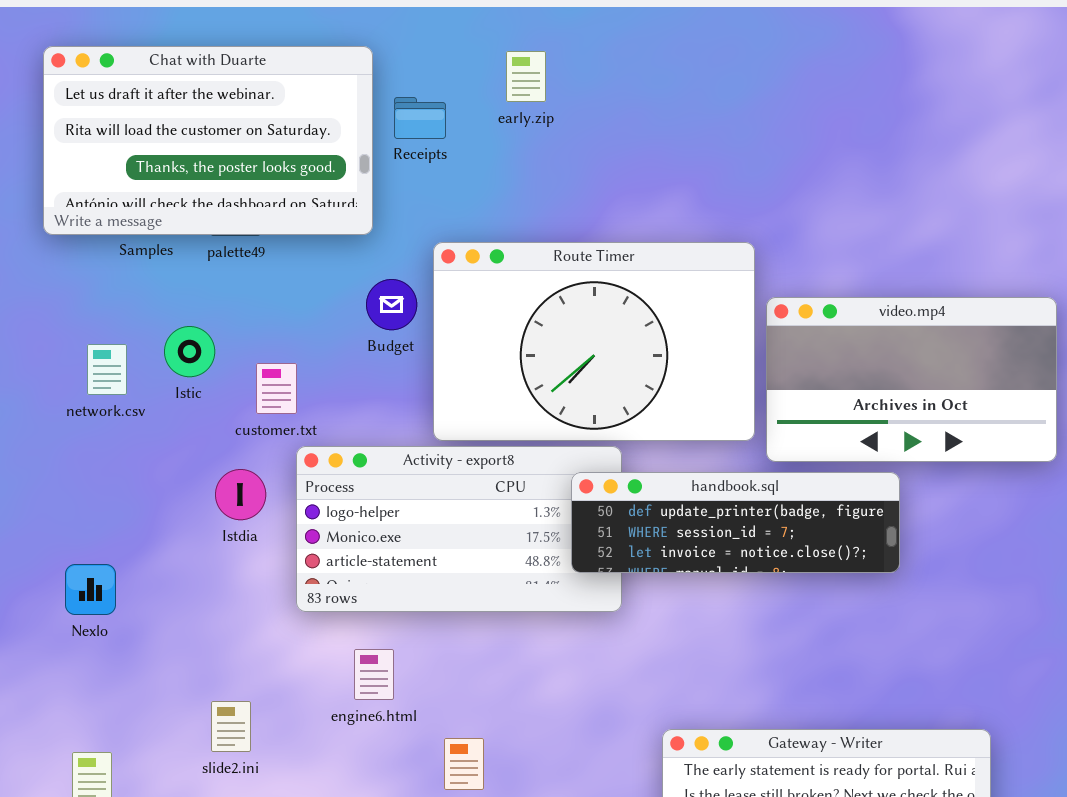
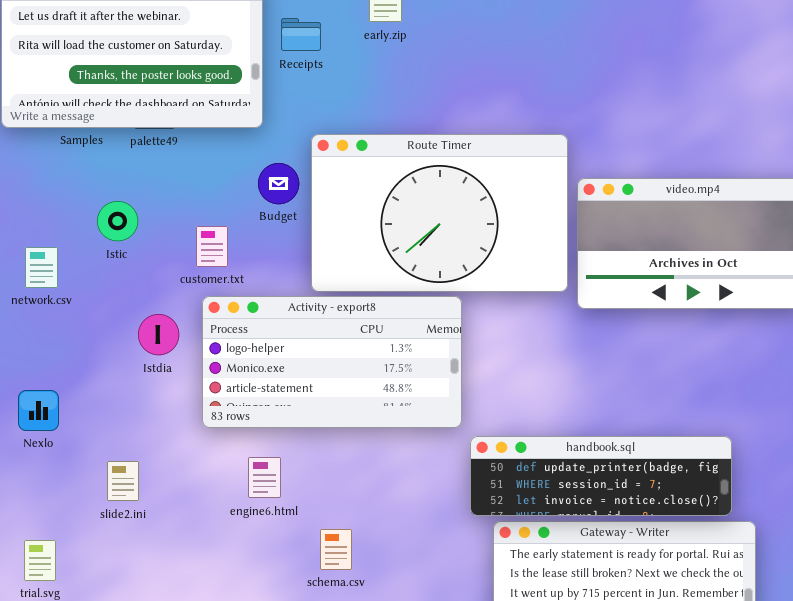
network.csv: [87,344,127,395] -> [25,247,58,288], moved
customer.txt: [256,363,297,414] -> [196,226,228,267], moved
handbook.sql: [571,472,900,573] -> [470,436,732,516], moved
slide2.ini: [211,701,251,752] -> [107,461,139,501], moved

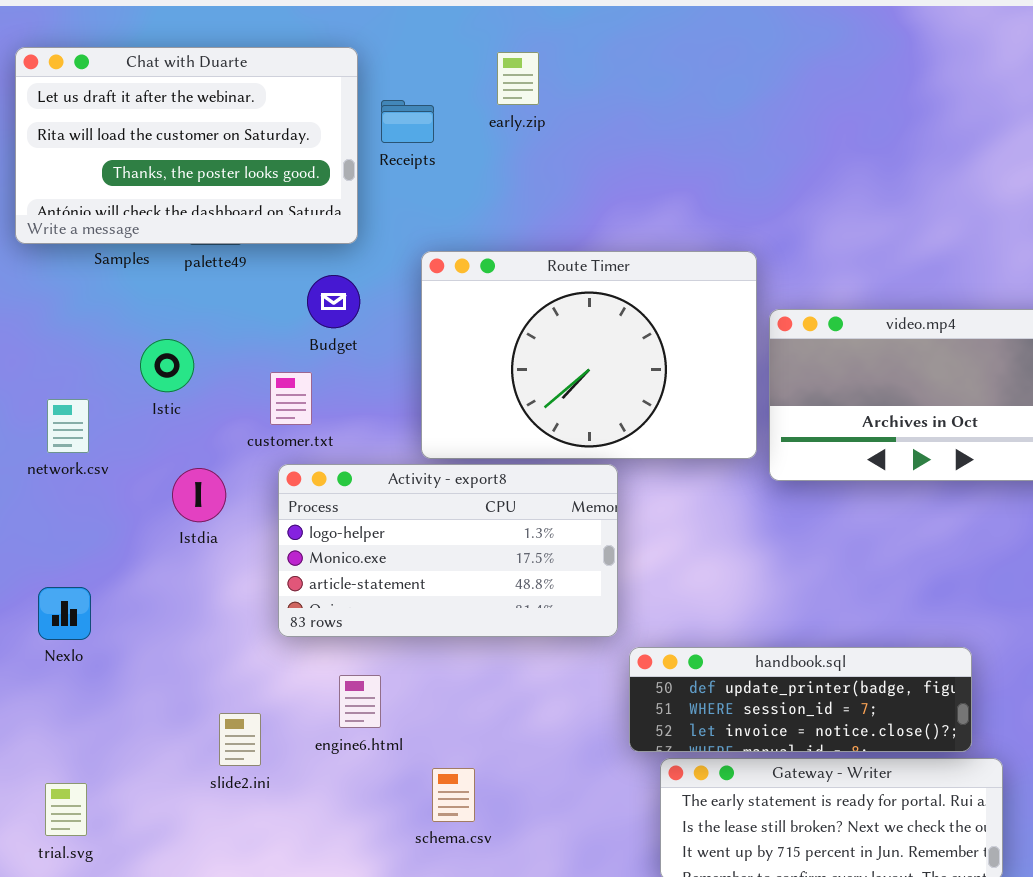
Budget: [258,163,299,204] -> [307,275,360,328], moved
Istdia: [138,314,179,355] -> [172,468,226,522], moved
slide2.ini: [107,461,139,501] -> [219,713,261,766], moved

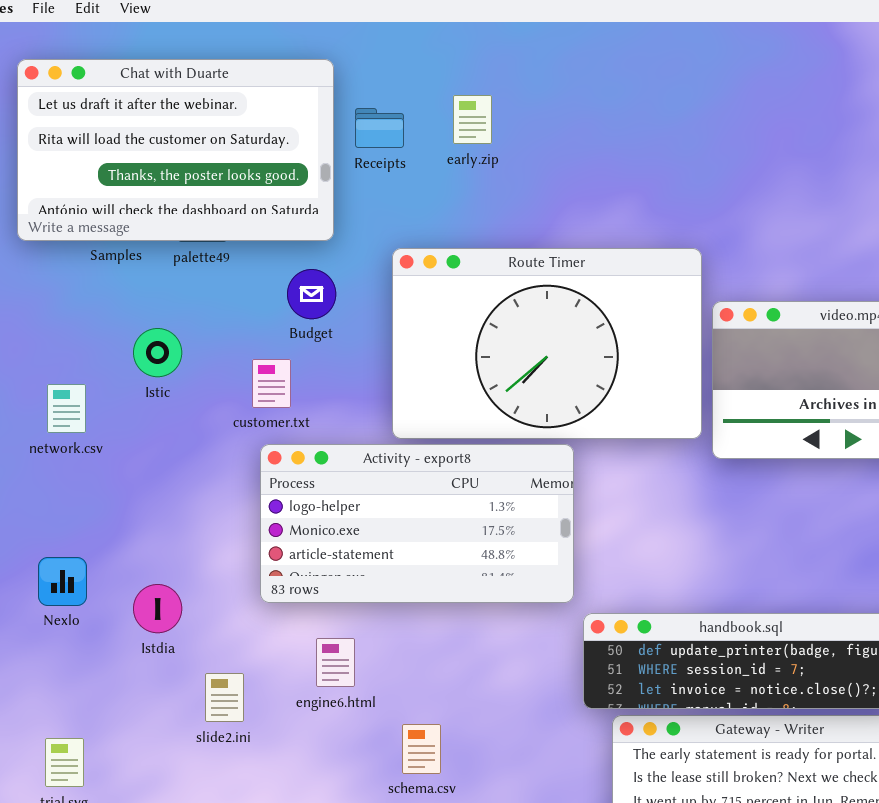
early.zip: [497,52,539,105] -> [453,95,492,144], moved
Istdia: [172,468,226,522] -> [133,584,182,633], moved

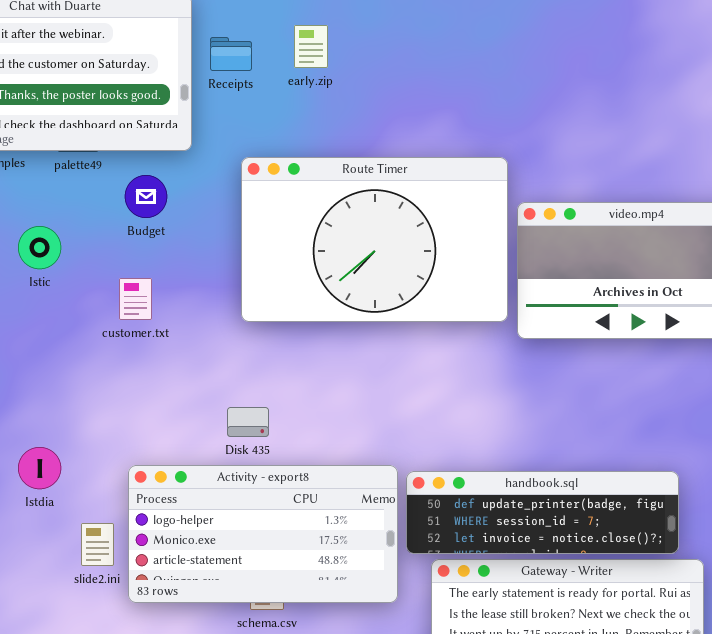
Budget: [287,269,336,319] -> [125,175,167,218], moved
customer.txt: [252,359,291,408] -> [119,278,152,320], moved
Activity - export8: [260,444,574,603] -> [128,465,398,603], moved

